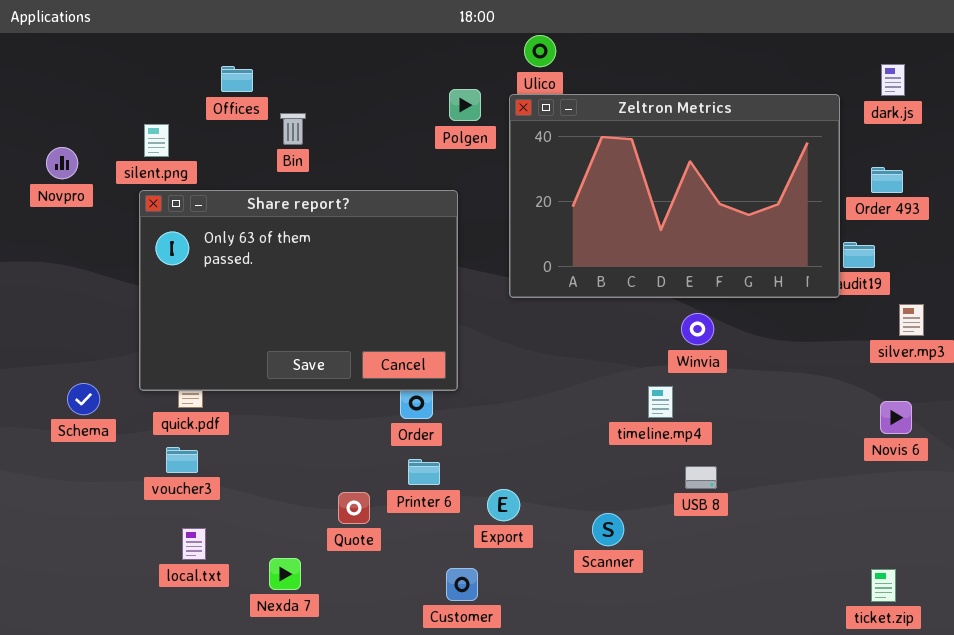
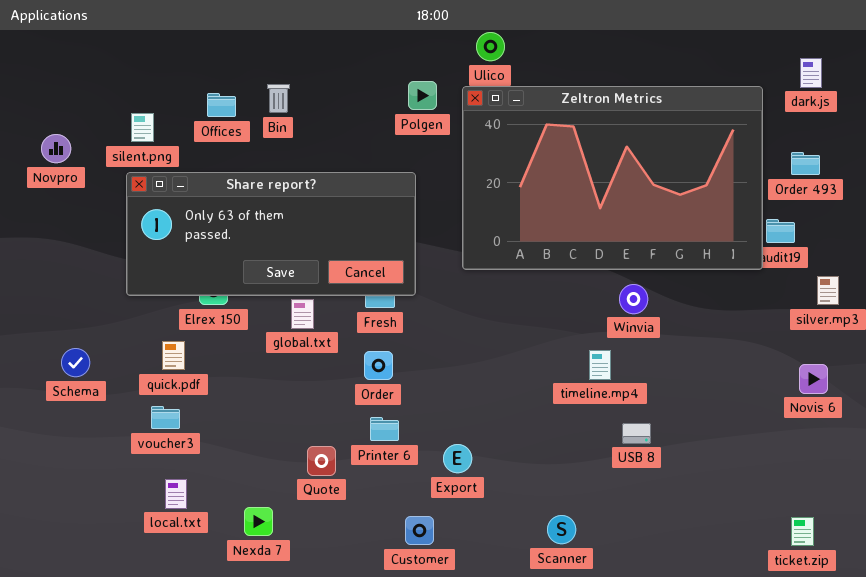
Offices: [221,66,253,92] -> [207,93,236,117], moved
Bin: [280,113,306,145] -> [267,84,290,113], moved
Share report?: [139,190,458,391] -> [126,172,416,296], resized
Scanner: [592,513,624,546] -> [547,515,576,544], moved

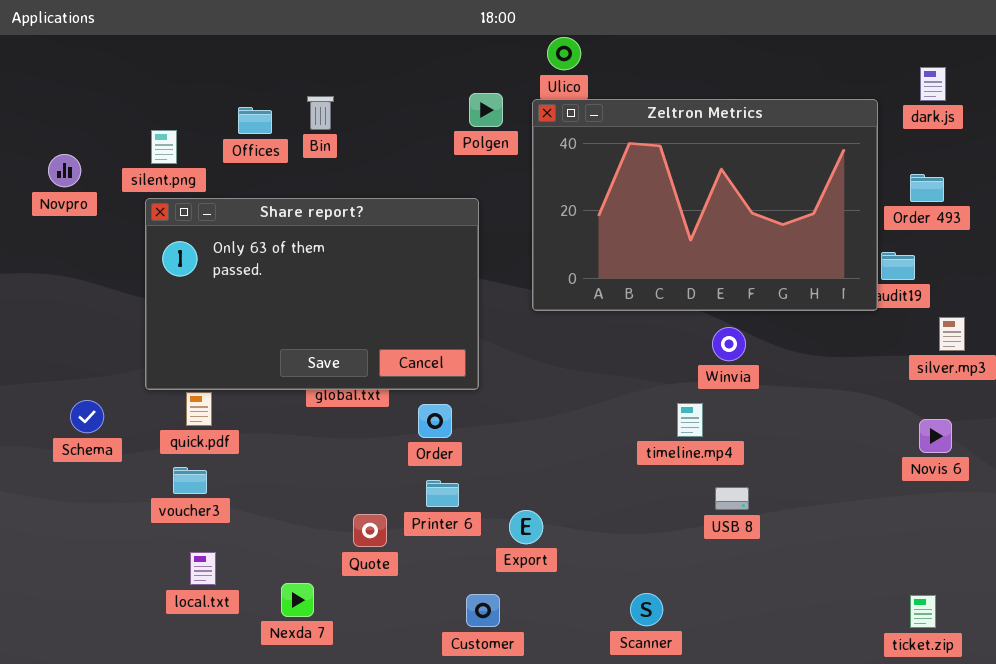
Share report?: [126,172,416,296] -> [145,198,479,390], resized

